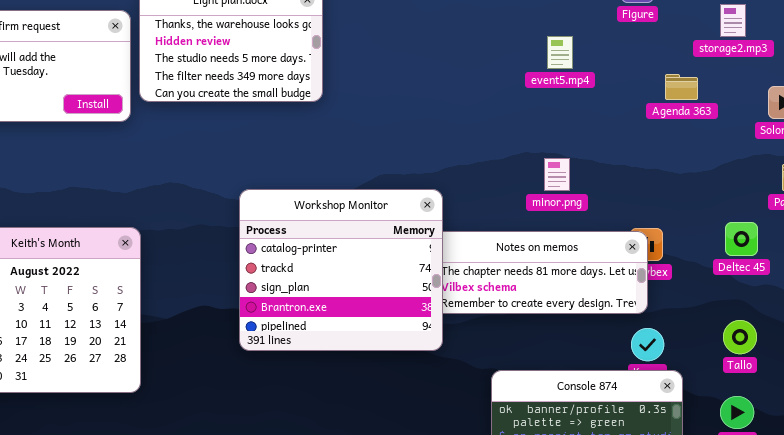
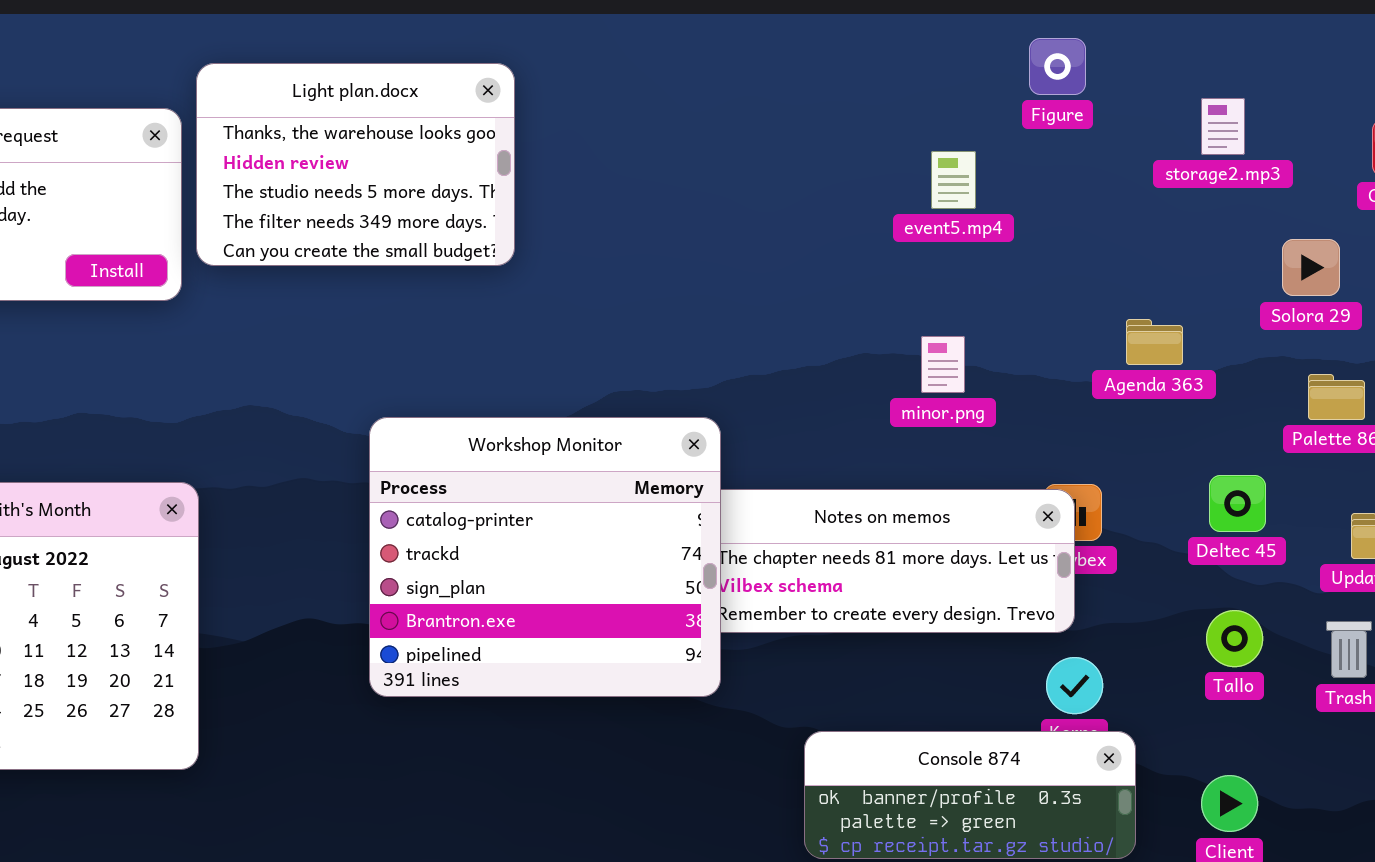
event5.mp4: [547,36,573,69] -> [931,151,976,209], moved
Agenda 363: [665,74,698,100] -> [1126,319,1183,365], moved
minor.png: [544,158,570,191] -> [921,336,965,393], moved
Tallo: [723,320,757,354] -> [1206,610,1263,667], moved

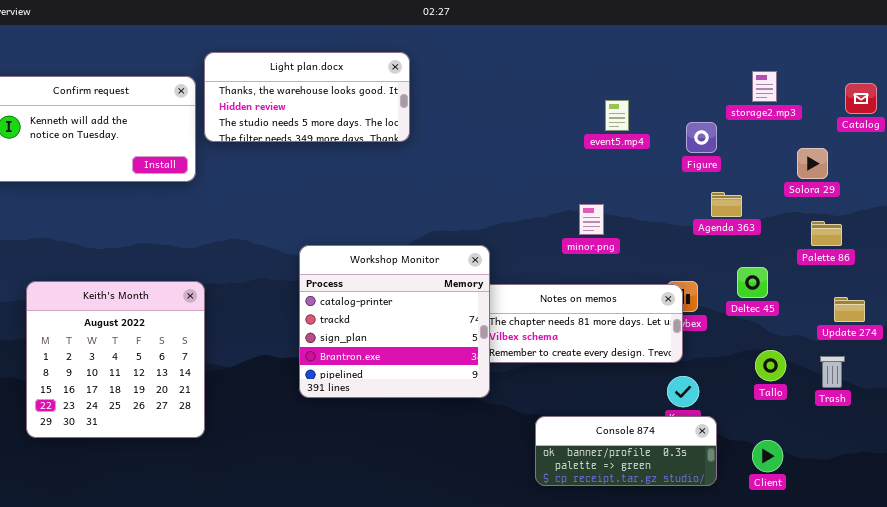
Figure: [1029,38,1086,95] -> [686,122,717,153], moved
Light plan.docx: [196,63,515,266] -> [204,52,410,142], resized
minor.png: [921,336,965,393] -> [579,204,604,235], moved
Deltec 45: [1209,475,1266,532] -> [737,267,768,298], moved

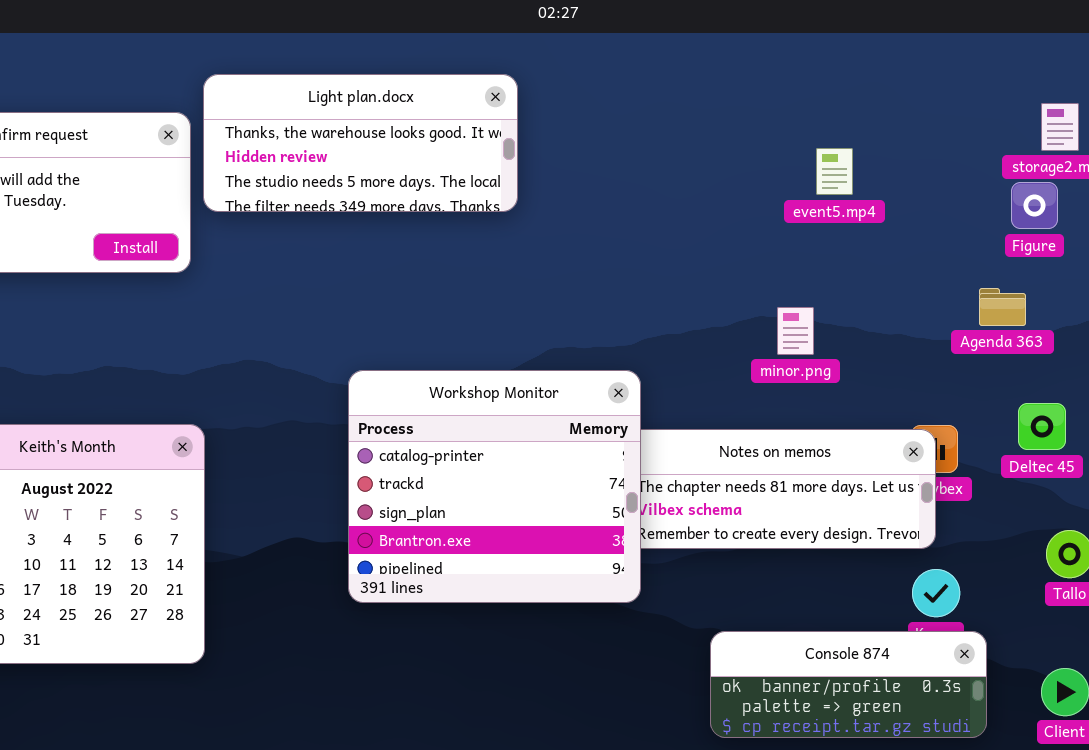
Figure: [686,122,717,153] -> [1011,182,1058,229], moved

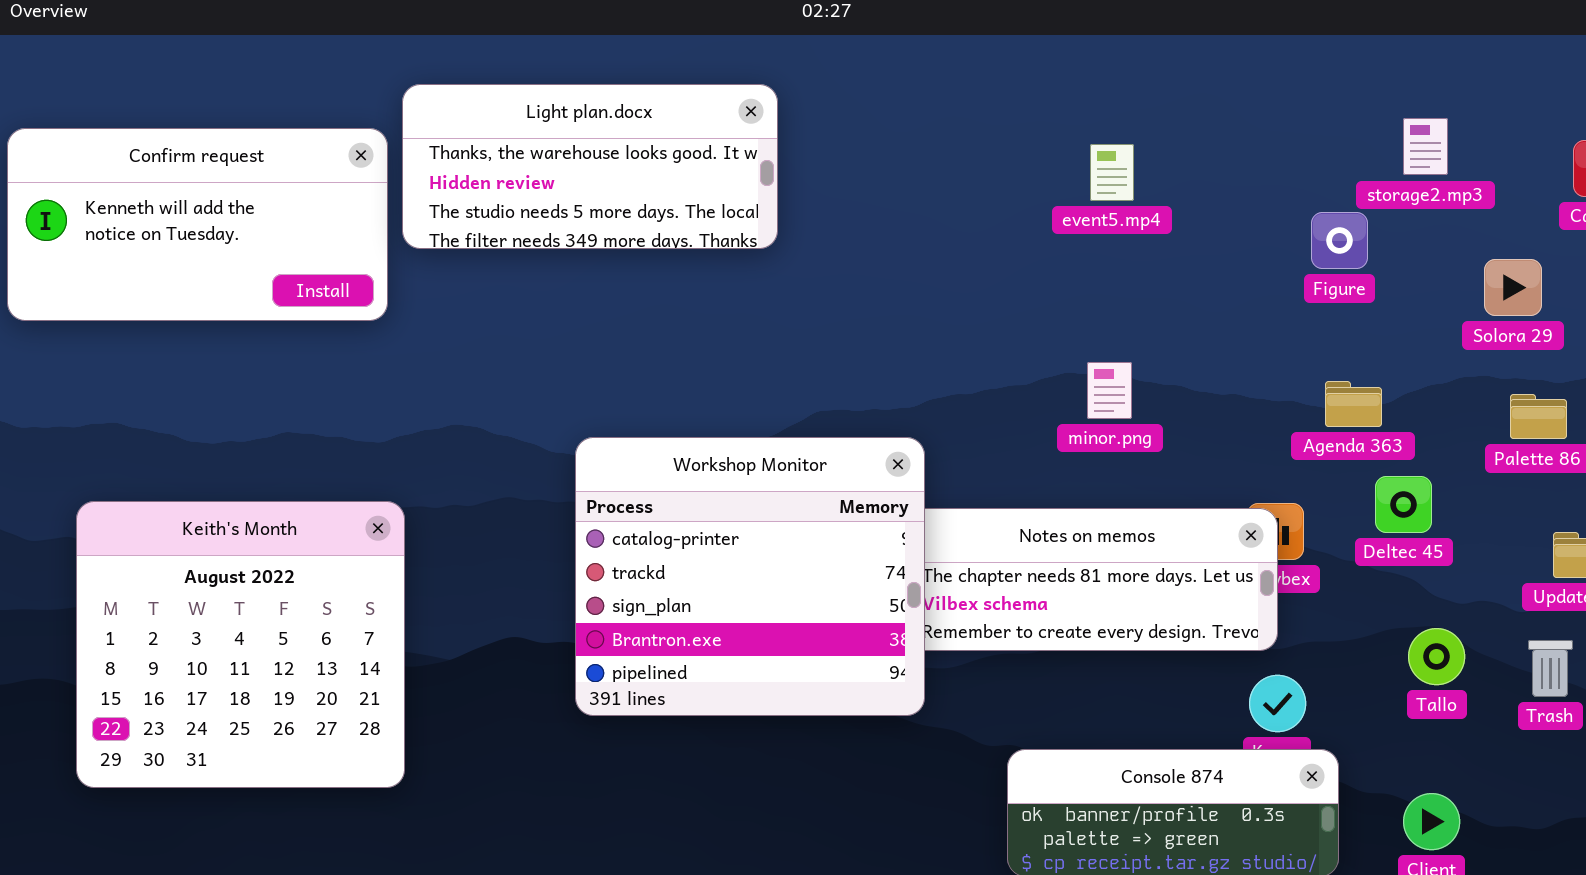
event5.mp4: [816,148,853,195] -> [1090,144,1134,201], moved
Figure: [1011,182,1058,229] -> [1311,212,1368,269], moved
Agenda 363: [979,288,1026,326] -> [1325,381,1382,427], moved

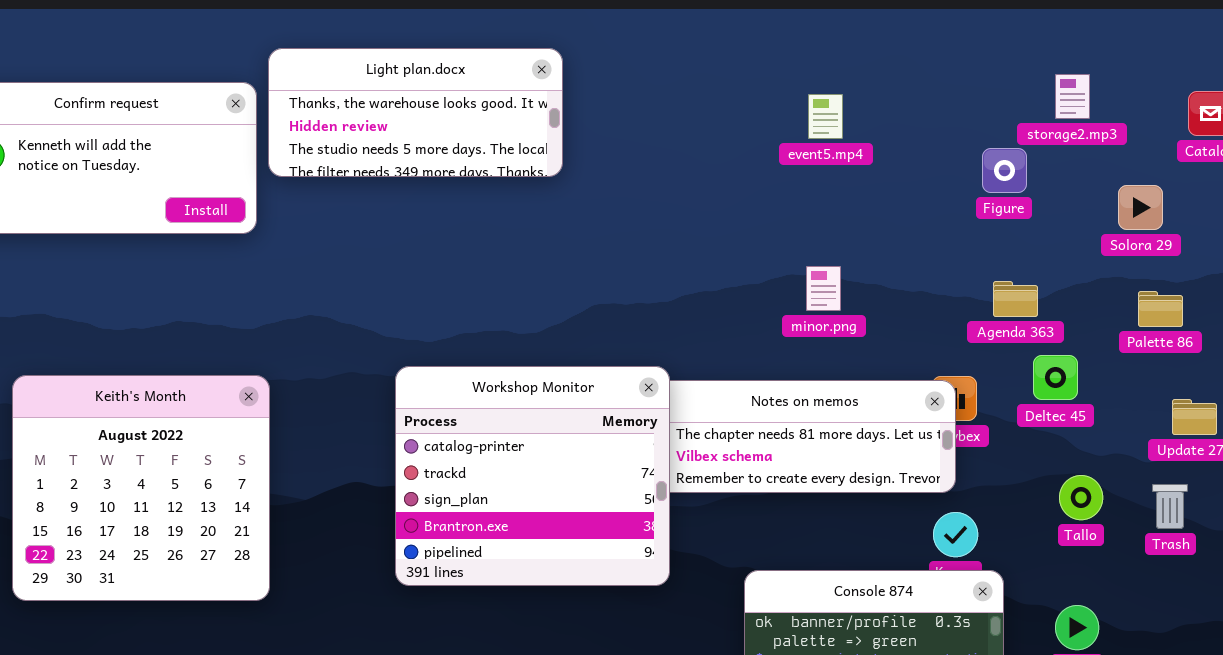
Workshop Monitor: [575,437,925,716] -> [395,366,670,586], moved

